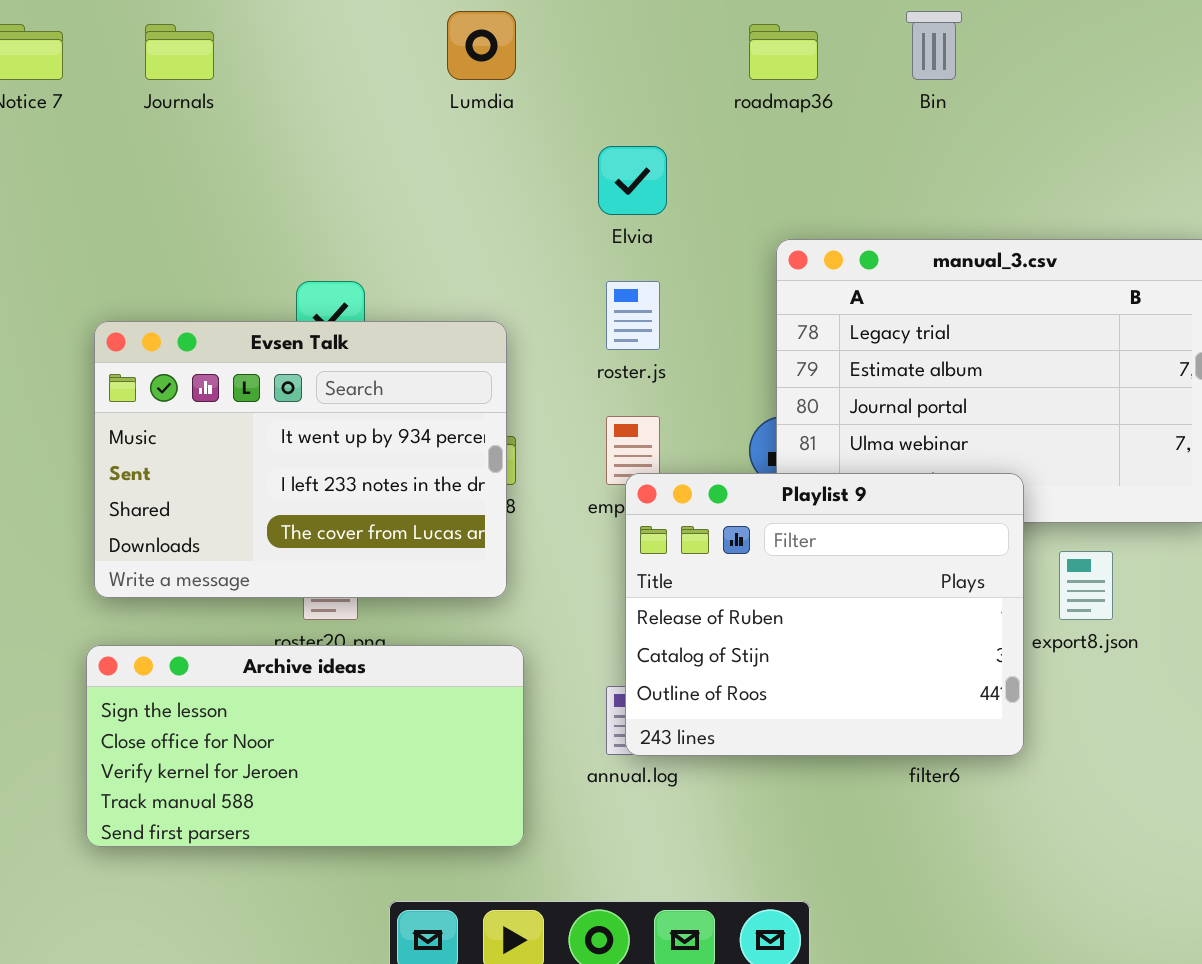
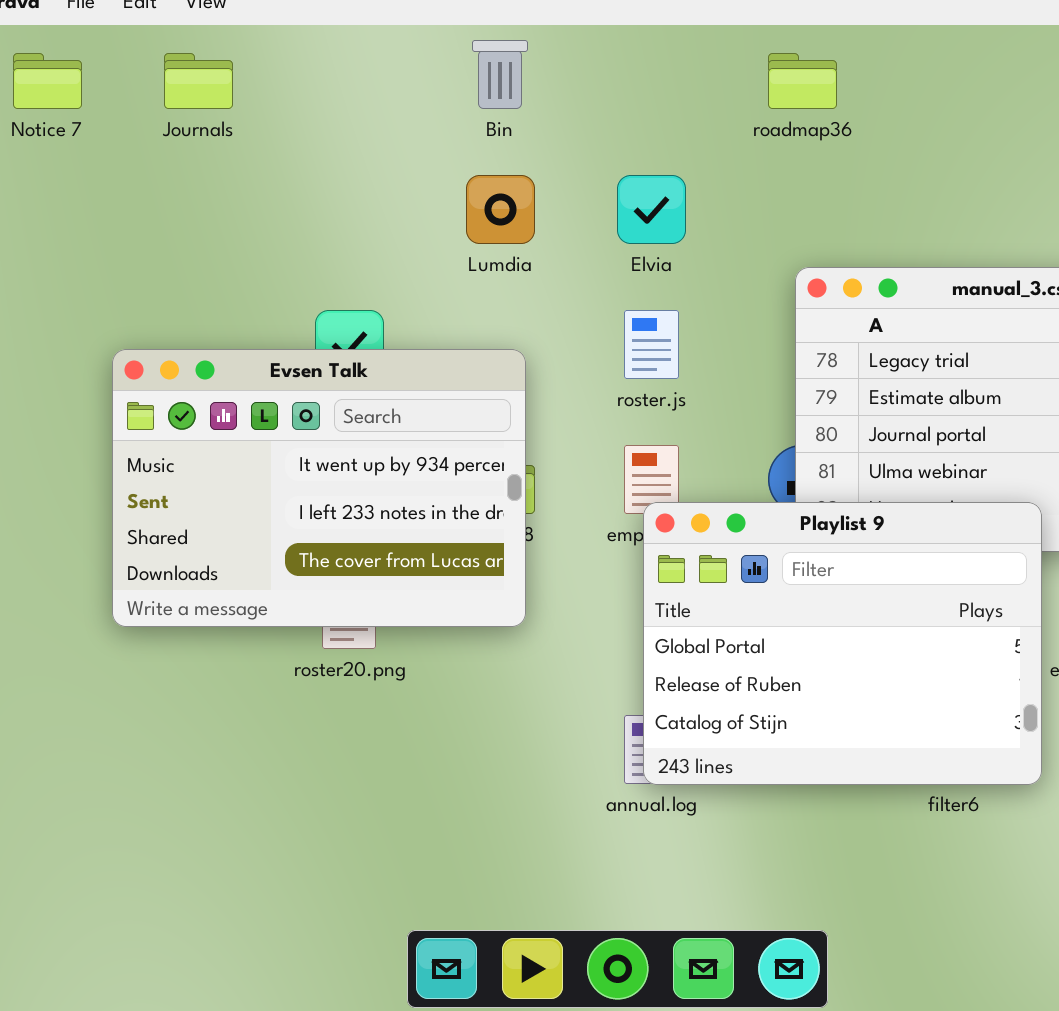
Lumdia: [447,11,516,80] -> [466,175,535,244], moved
Bin: [906,11,962,80] -> [472,40,528,109], moved
Playlist 9: [625,473,1024,756] -> [643,502,1042,785], scrolled up 1 row
Archive ideas: [86,645,524,847] -> none, closed

